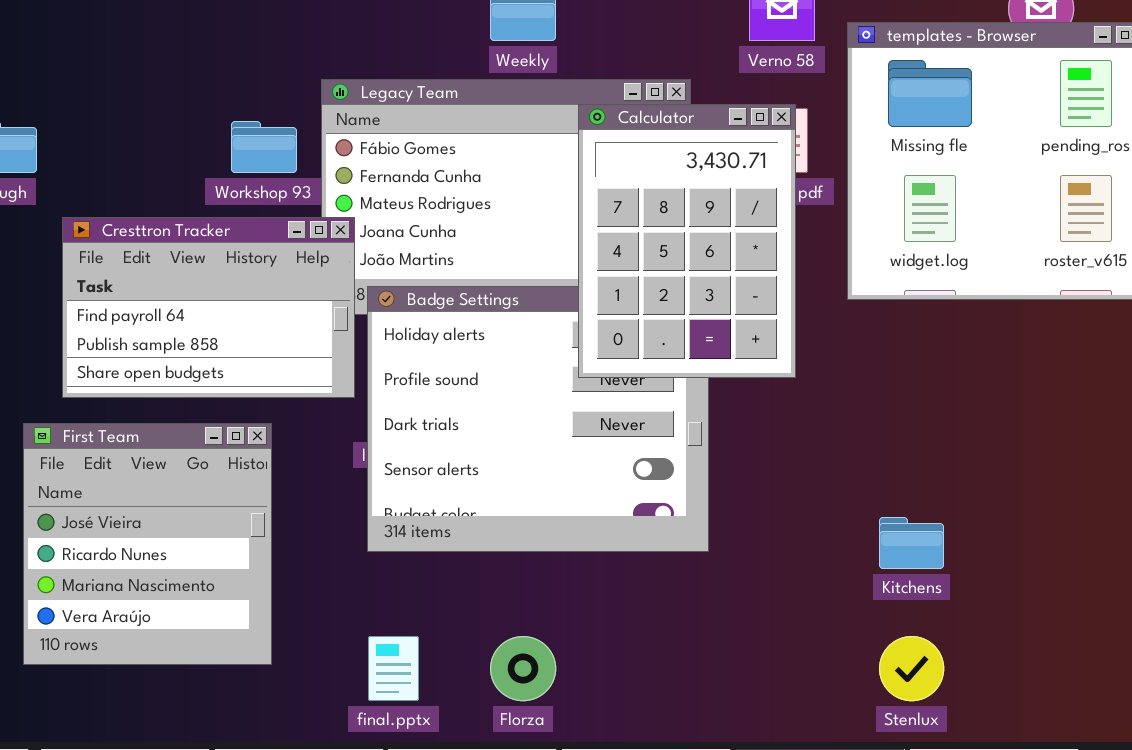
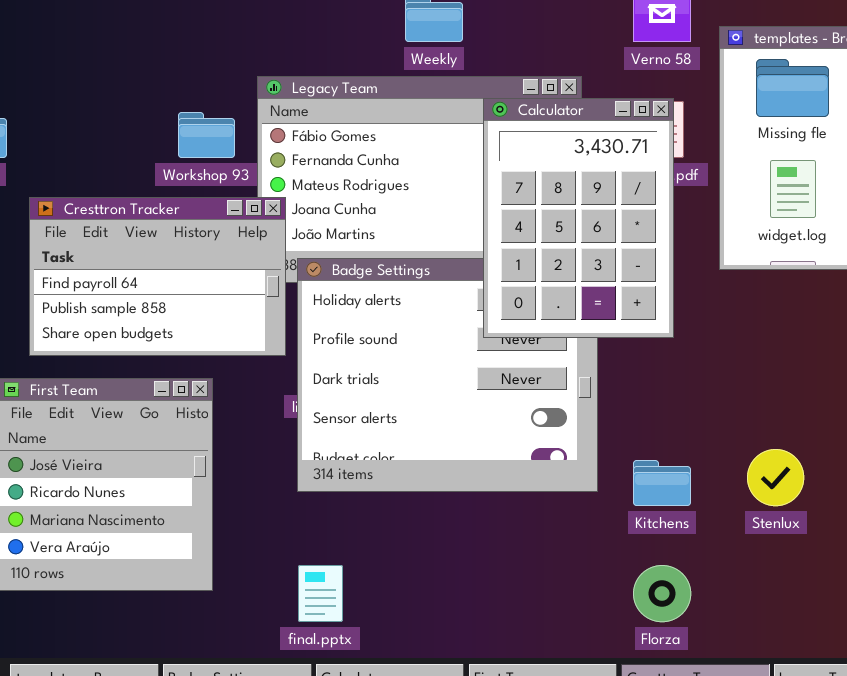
Kitchens: [879,517,944,569] -> [633,460,691,506], moved
Florza: [490,636,556,701] -> [633,565,691,622], moved
Stenlux: [879,636,944,701] -> [747,449,804,506], moved

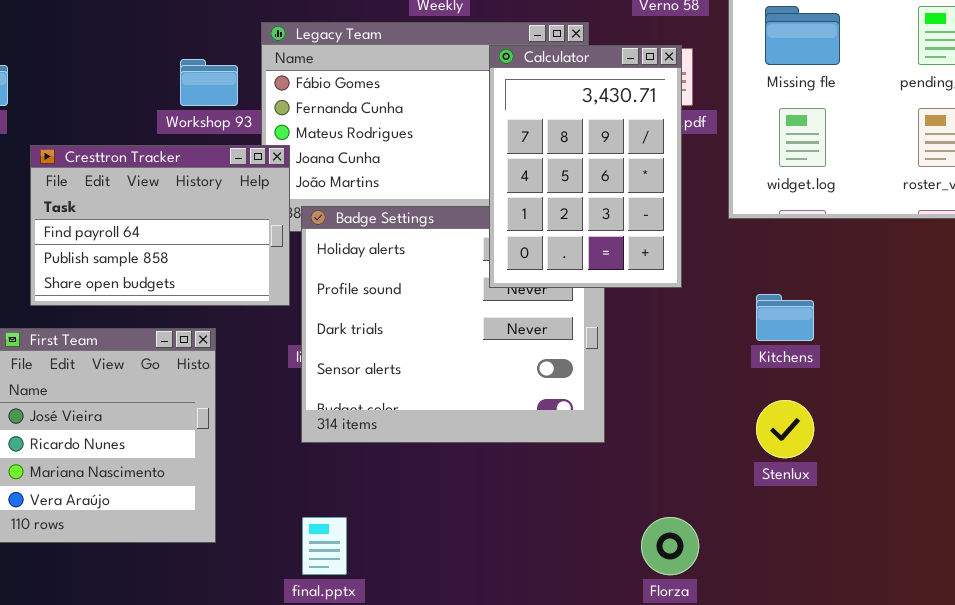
Kitchens: [633,460,691,506] -> [756,294,814,341], moved

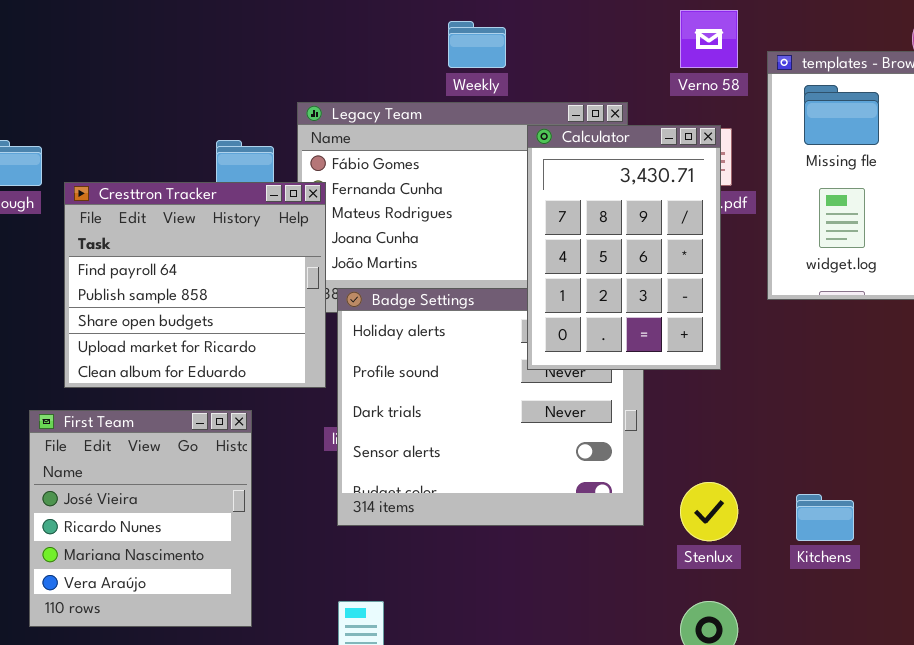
Cresttron Tracker: [30,145,290,306] -> [64,182,326,388], resized
Kitchens: [756,294,814,341] -> [796,494,854,541], moved
Stenlux: [756,400,814,458] -> [680,482,738,541], moved

